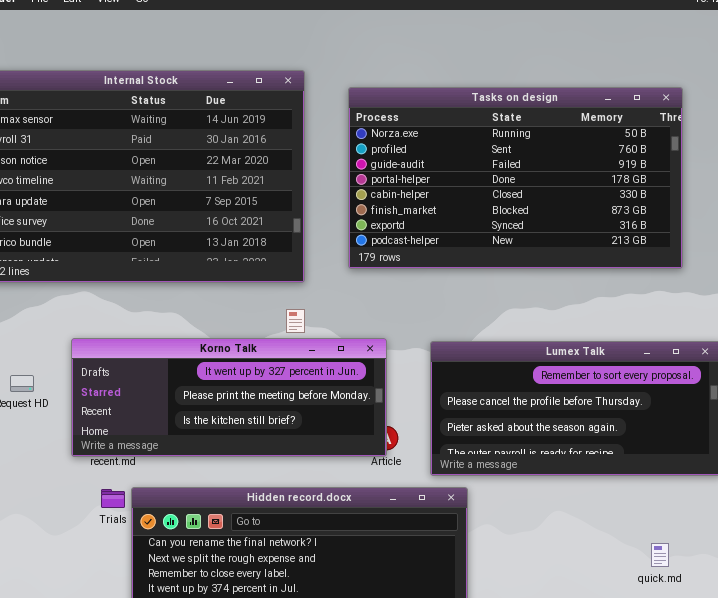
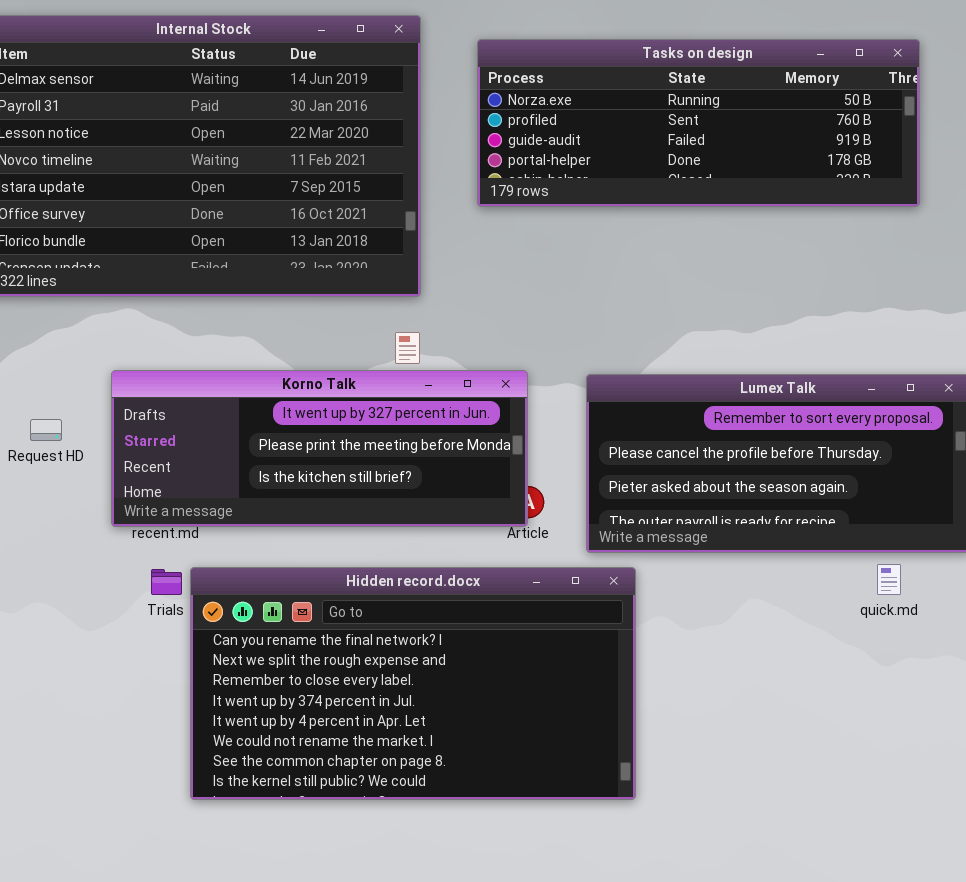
Tasks on design: [348,87,683,269] -> [477,39,920,207], resized
quick.md: [651,543,669,567] -> [877,564,901,595], moved

